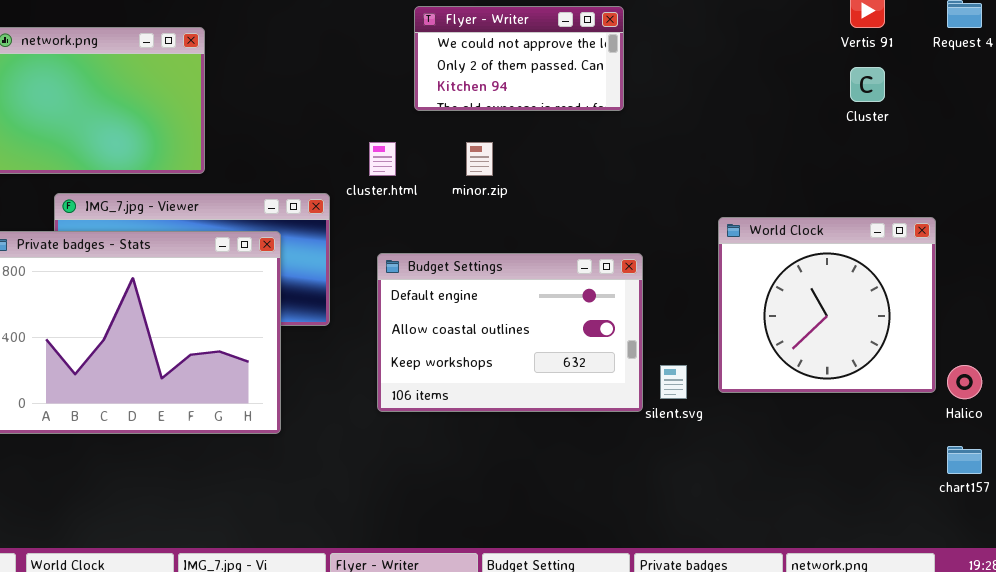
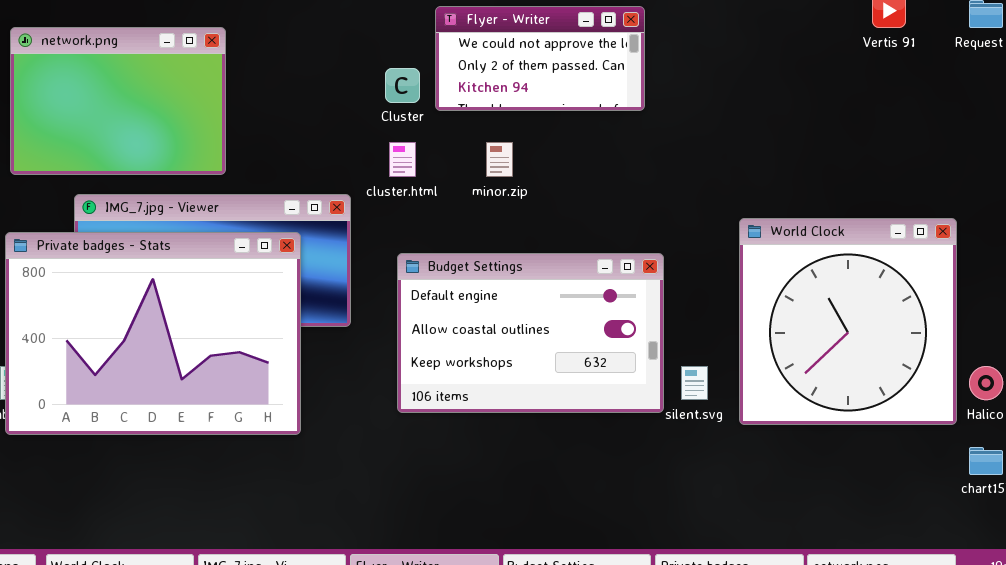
Cluster: [850,67,885,102] -> [385,68,420,103], moved
World Clock: [718,217,936,393] -> [739,218,957,425], resized

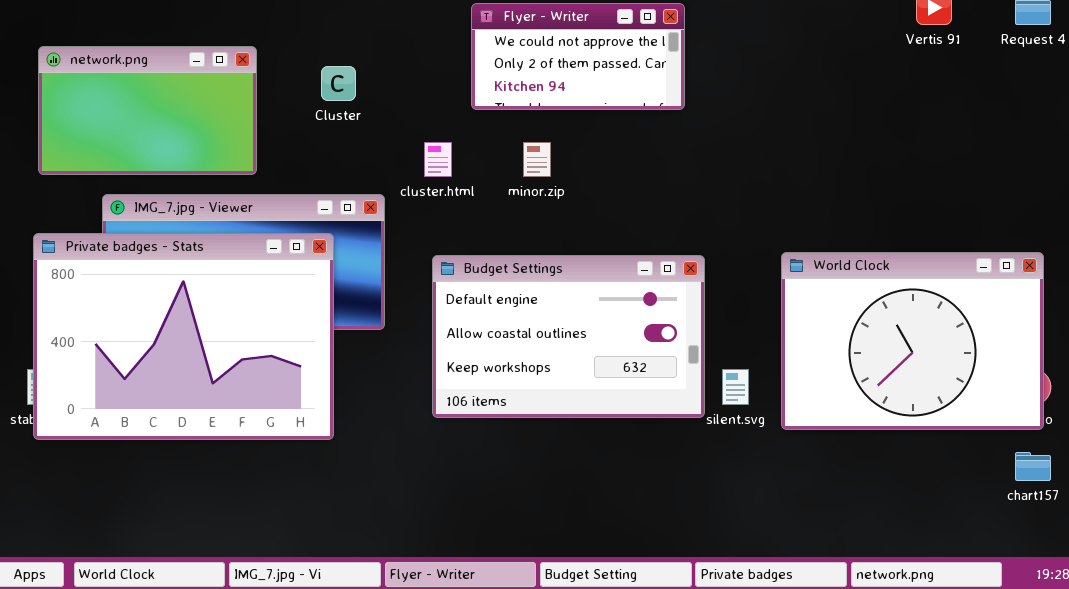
network.png: [10,27,226,175] -> [38,46,257,175], resized
Cluster: [385,68,420,103] -> [321,66,356,101], moved
World Clock: [739,218,957,425] -> [781,252,1044,430], resized

